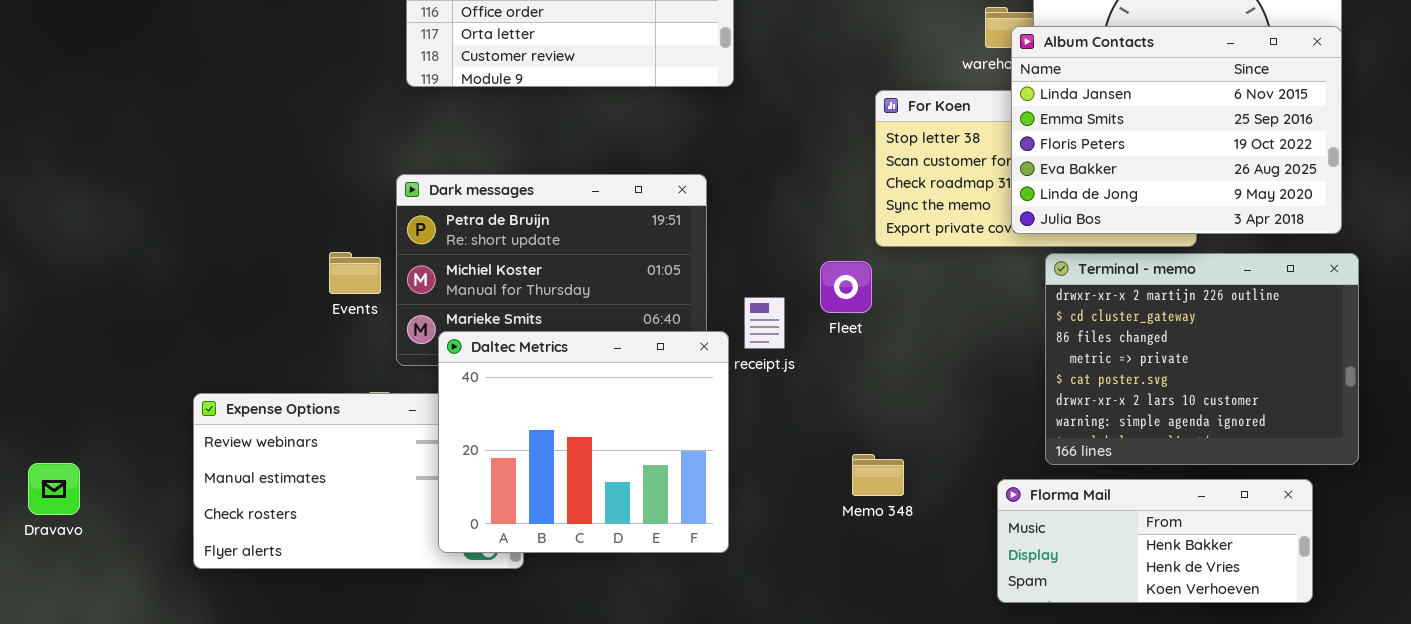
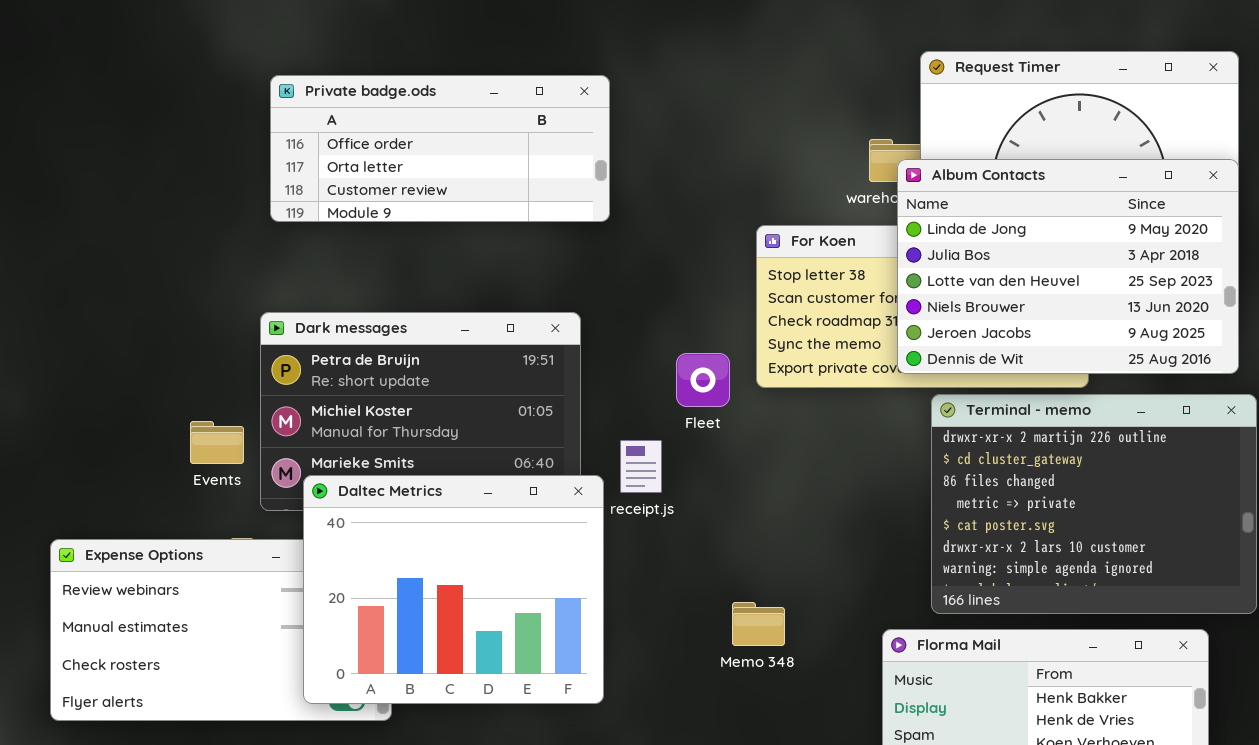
Album Contacts: [1011,26,1342,234] -> [897,159,1239,374], scrolled down 4 rows
Events: [329,252,381,294] -> [190,421,244,464], moved
Fleet: [820,261,872,313] -> [676,353,730,407], moved

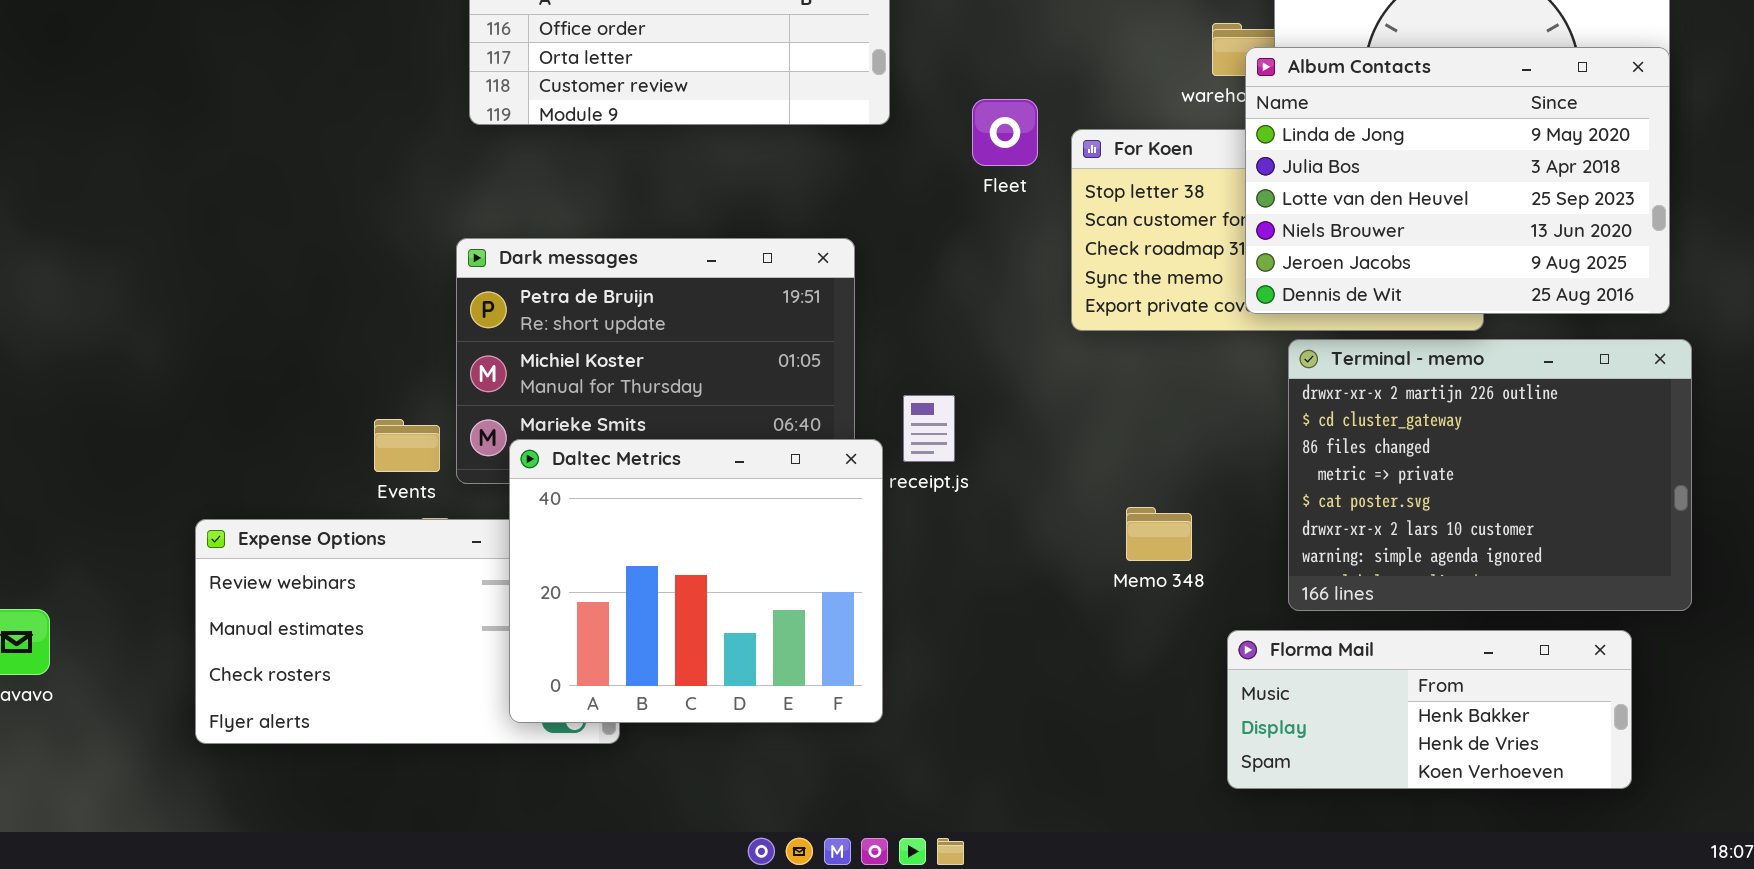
Fleet: [676,353,730,407] -> [972,99,1038,166], moved
Events: [190,421,244,464] -> [374,419,440,472], moved
Memo 348: [732,602,785,646] -> [1126,507,1192,561], moved

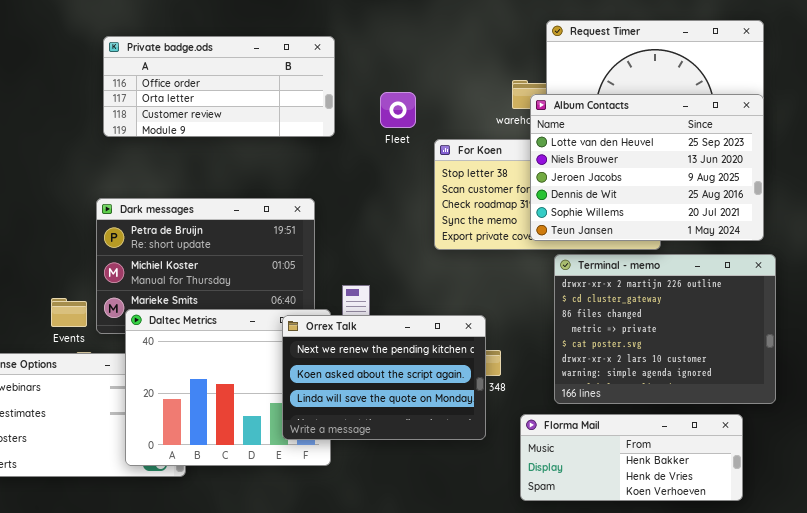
Album Contacts: [1245,47,1670,314] -> [530,94,764,241], scrolled down 2 rows
Fleet: [972,99,1038,166] -> [380,92,416,128], moved
Orrex Talk: none -> [282,315,486,440], opened

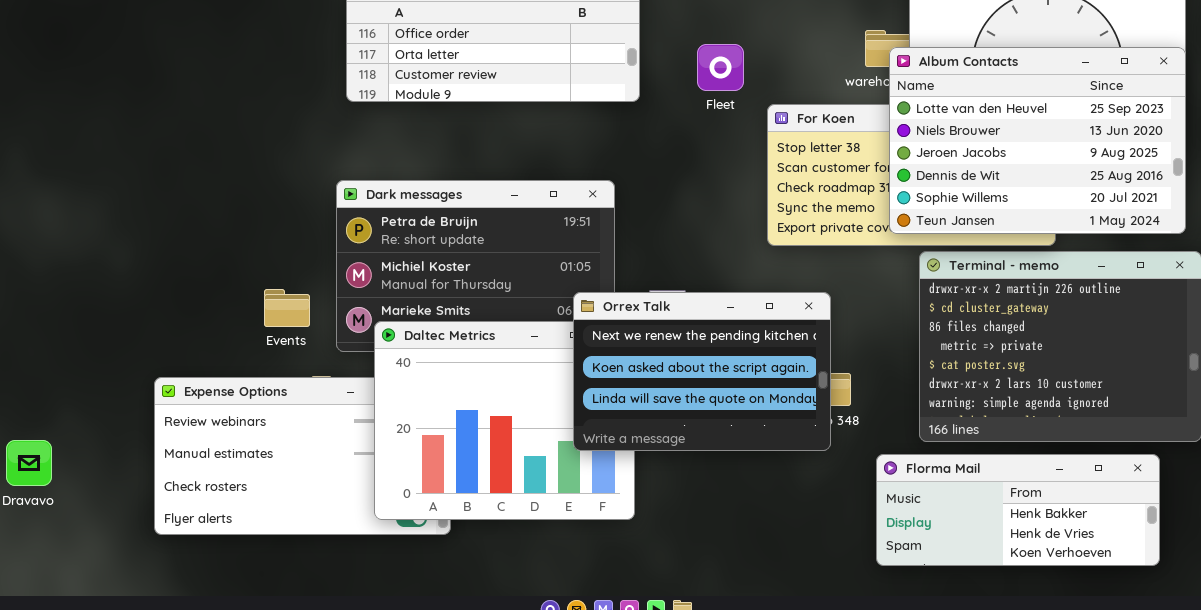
Events: [51,298,87,327] -> [264,289,310,327], moved
Orrex Talk: [282,315,486,440] -> [573,292,831,451], moved

